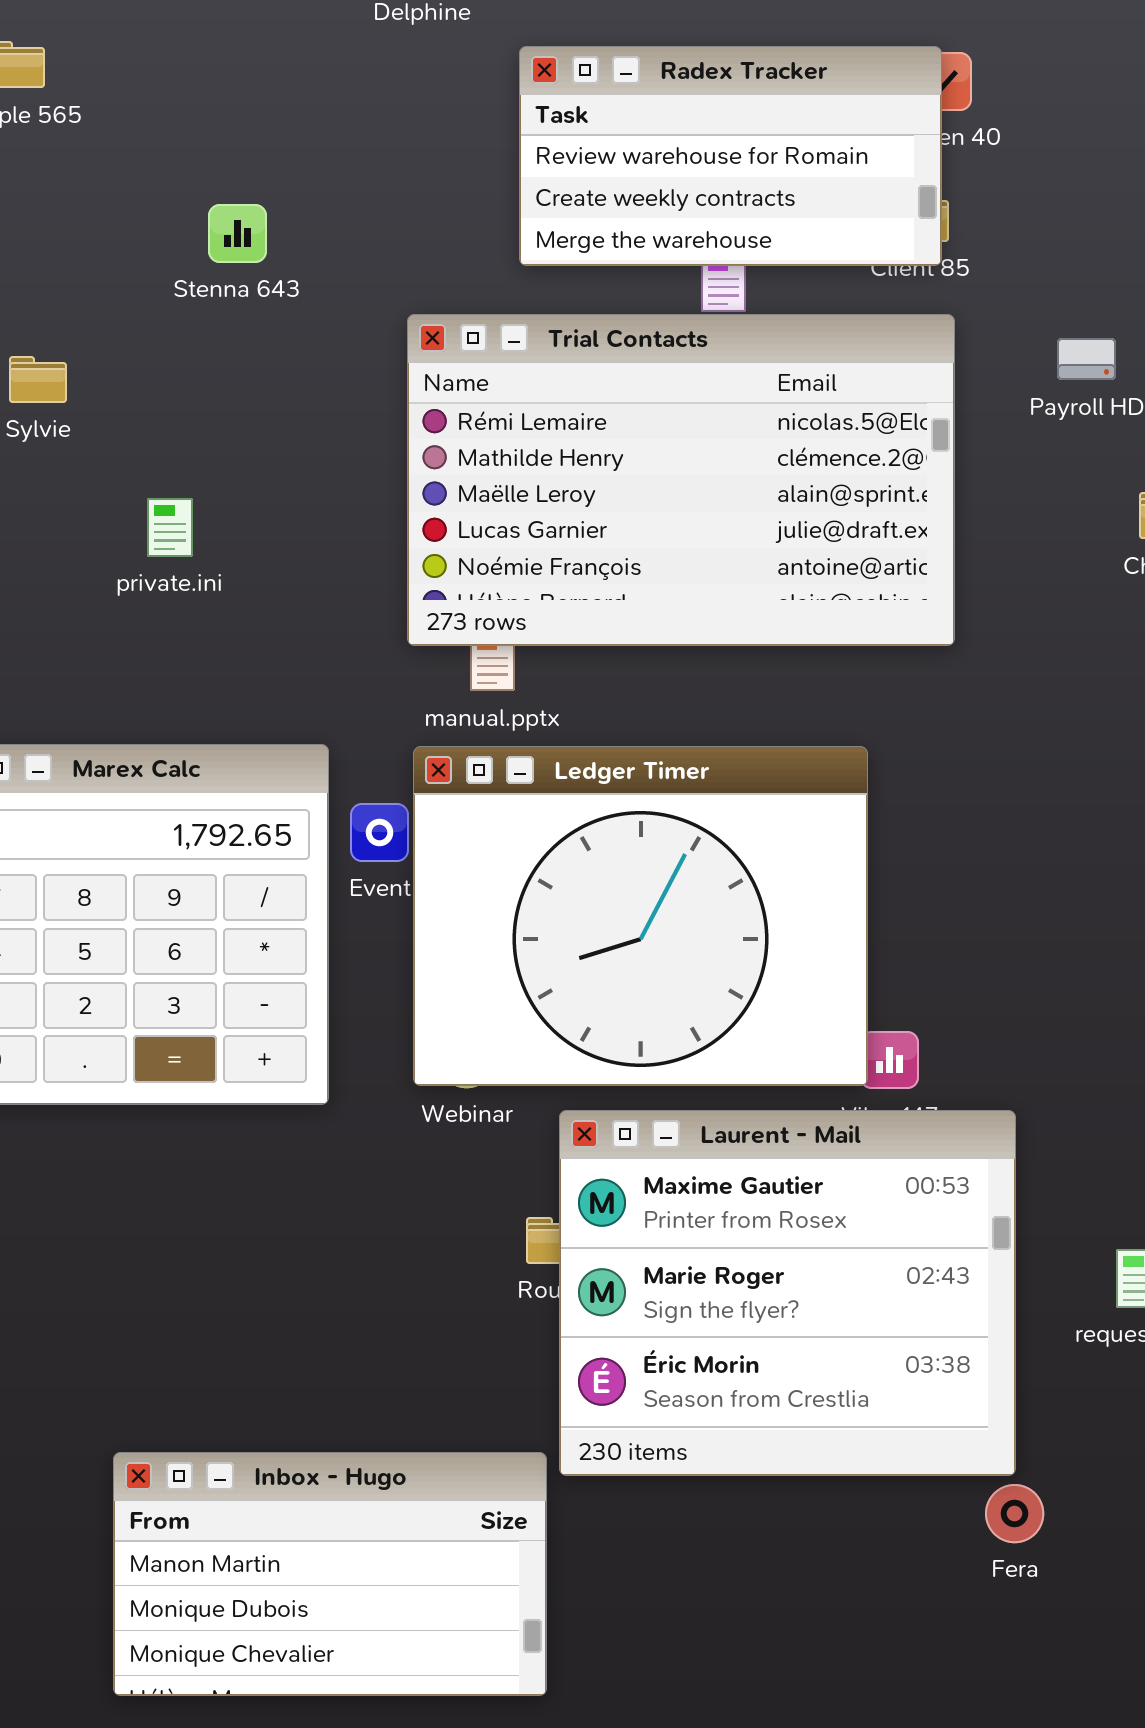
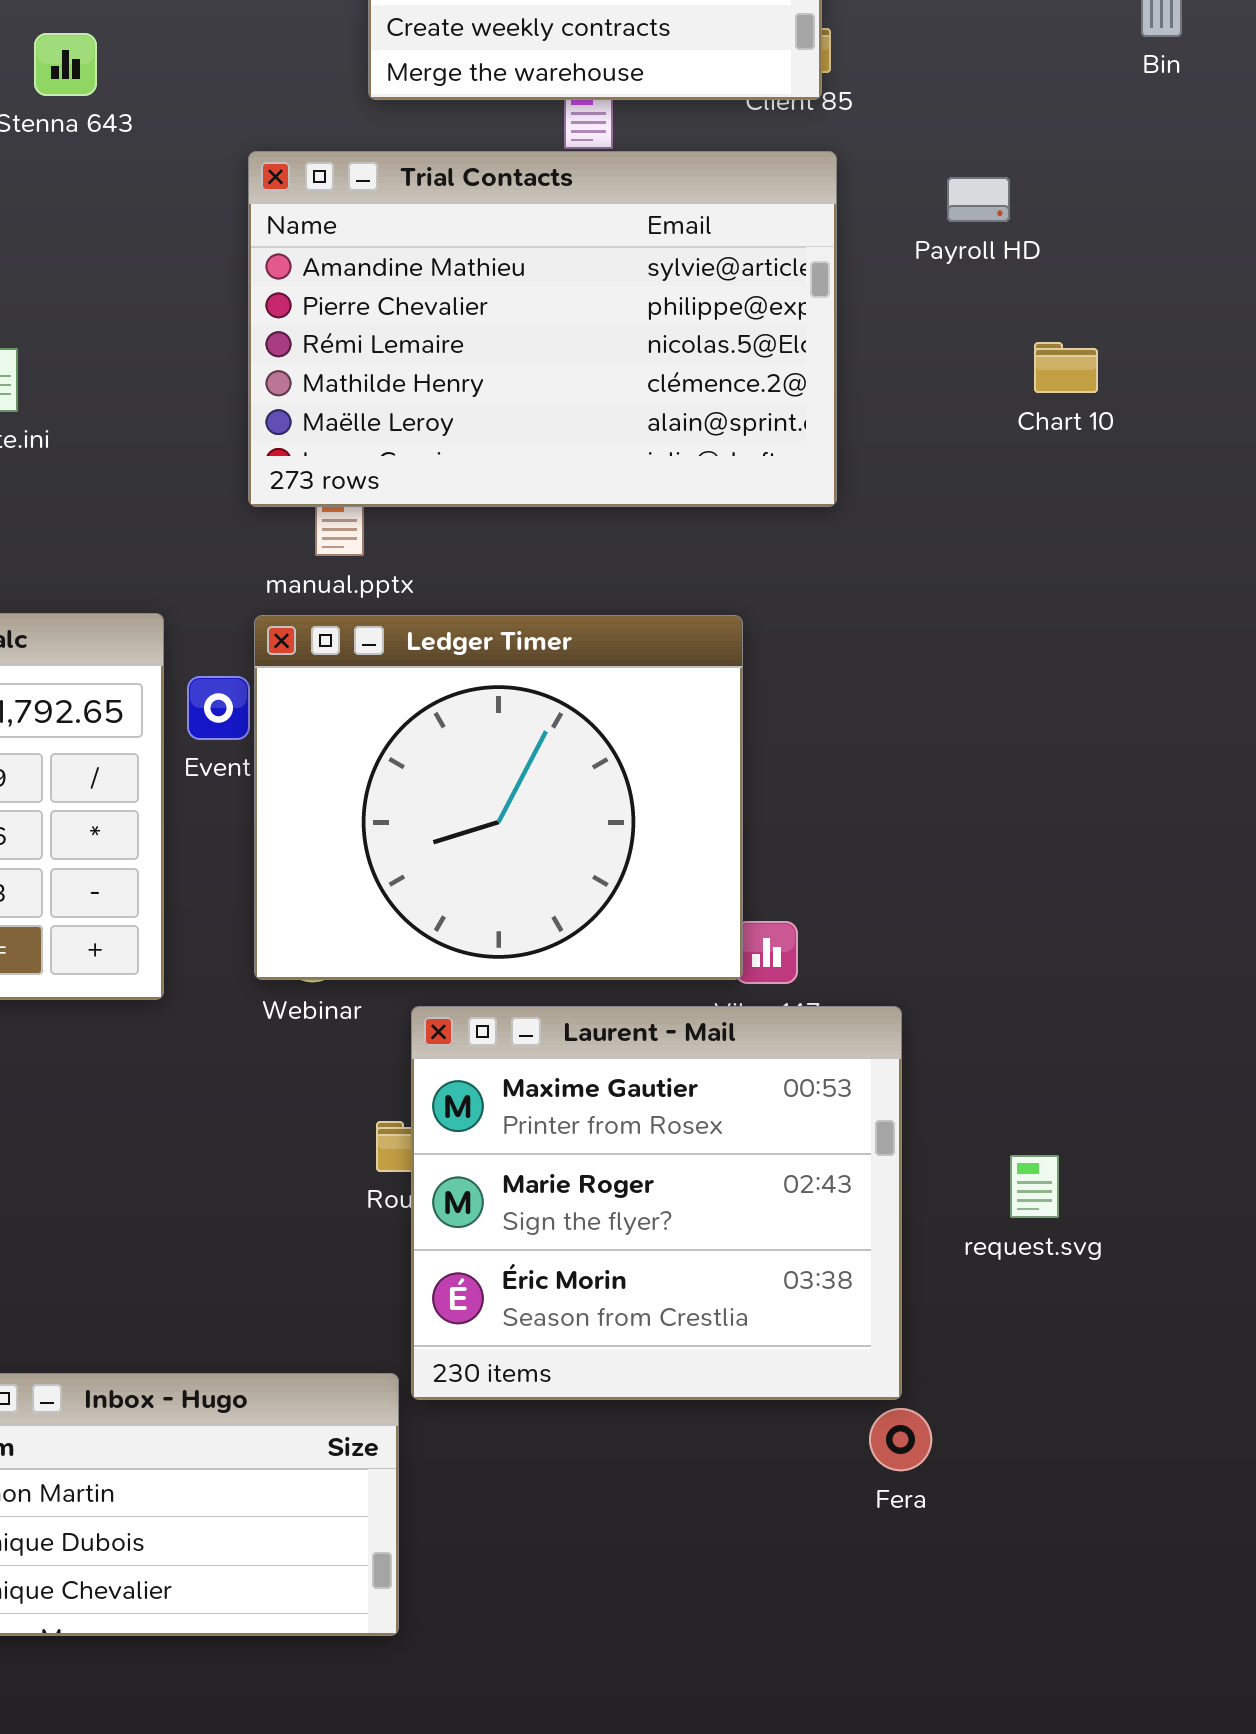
Trial Contacts: [407,314,955,646] -> [248,151,837,507], scrolled up 2 rows

